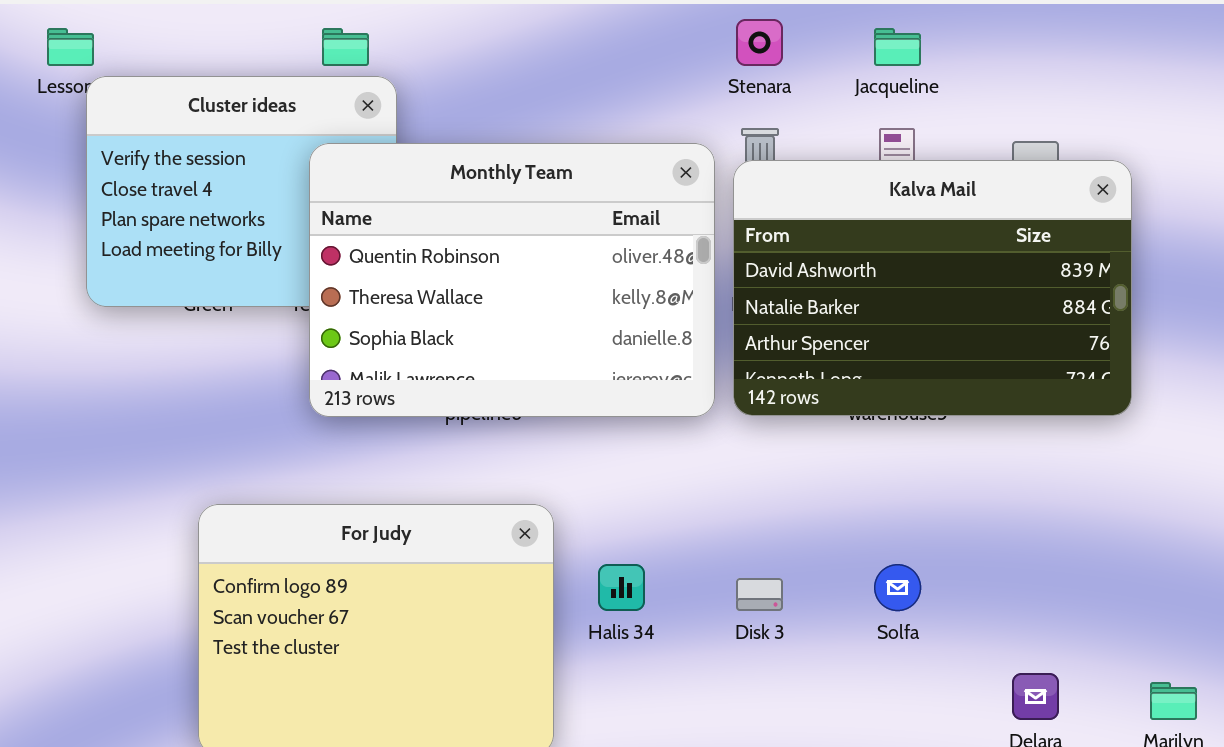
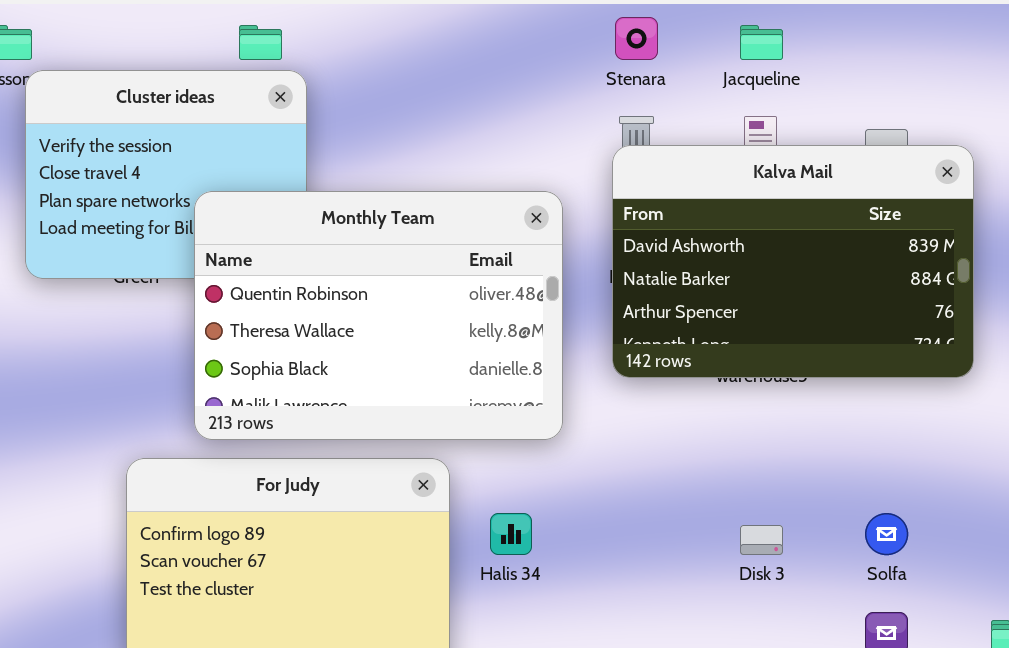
Monthly Team: [309,143,715,417] -> [194,191,563,440], moved
Solfa: [874,564,921,611] -> [865,513,908,555], moved
Disk 3: [736,578,783,611] -> [740,525,783,555], moved

